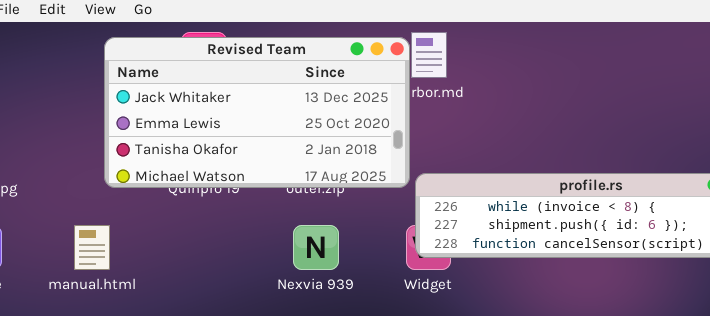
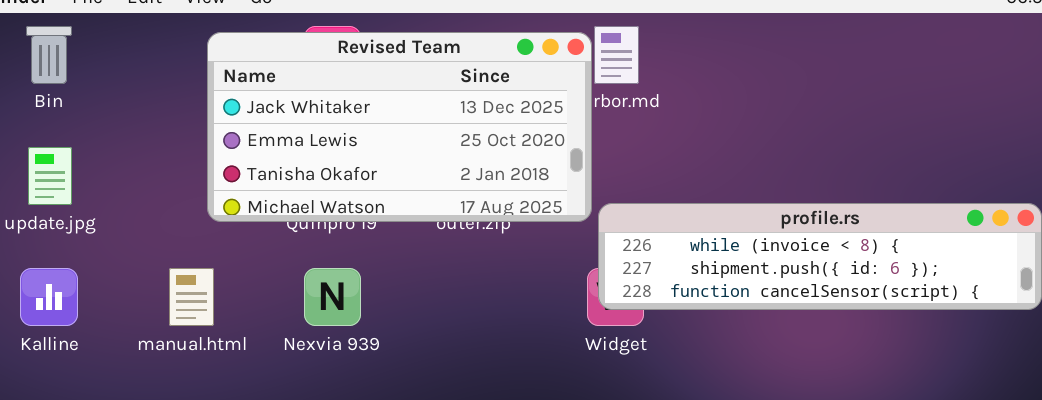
Nexvia 939: [293,225,339,270] -> [304,268,361,326], moved

